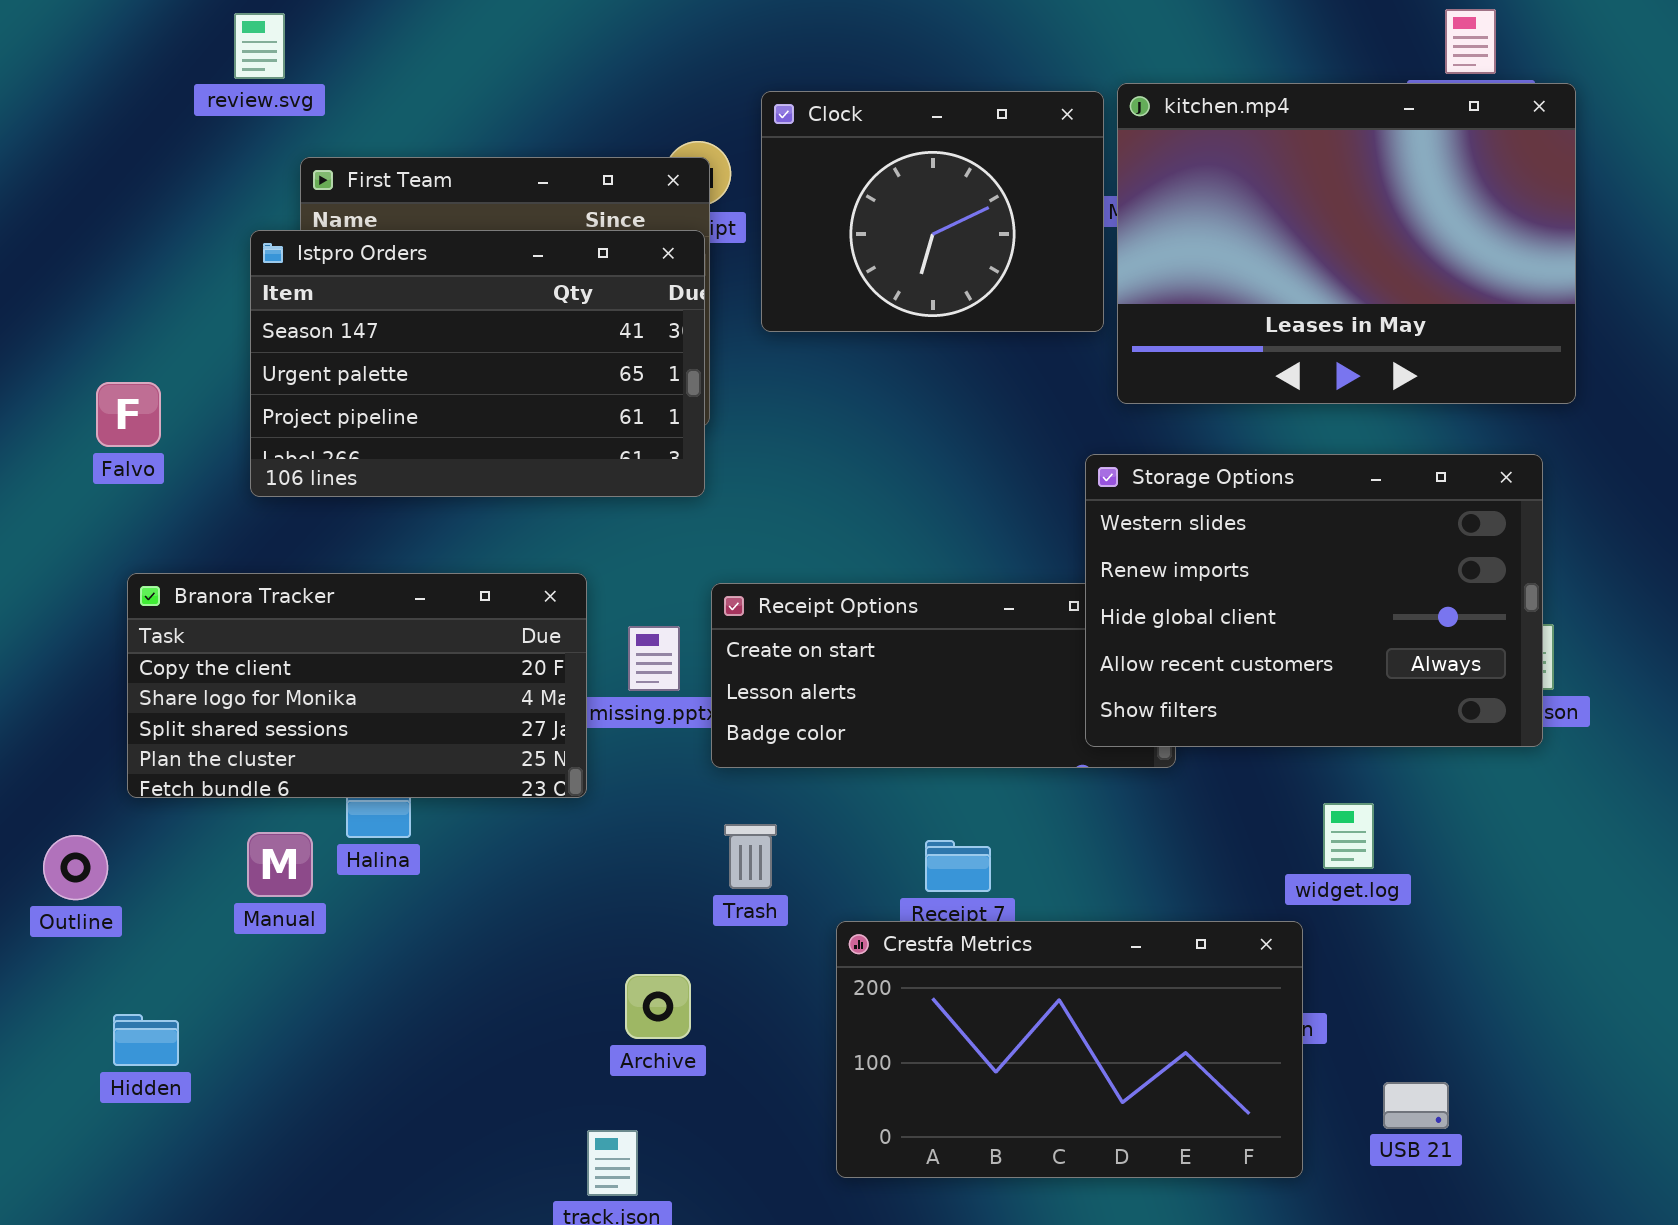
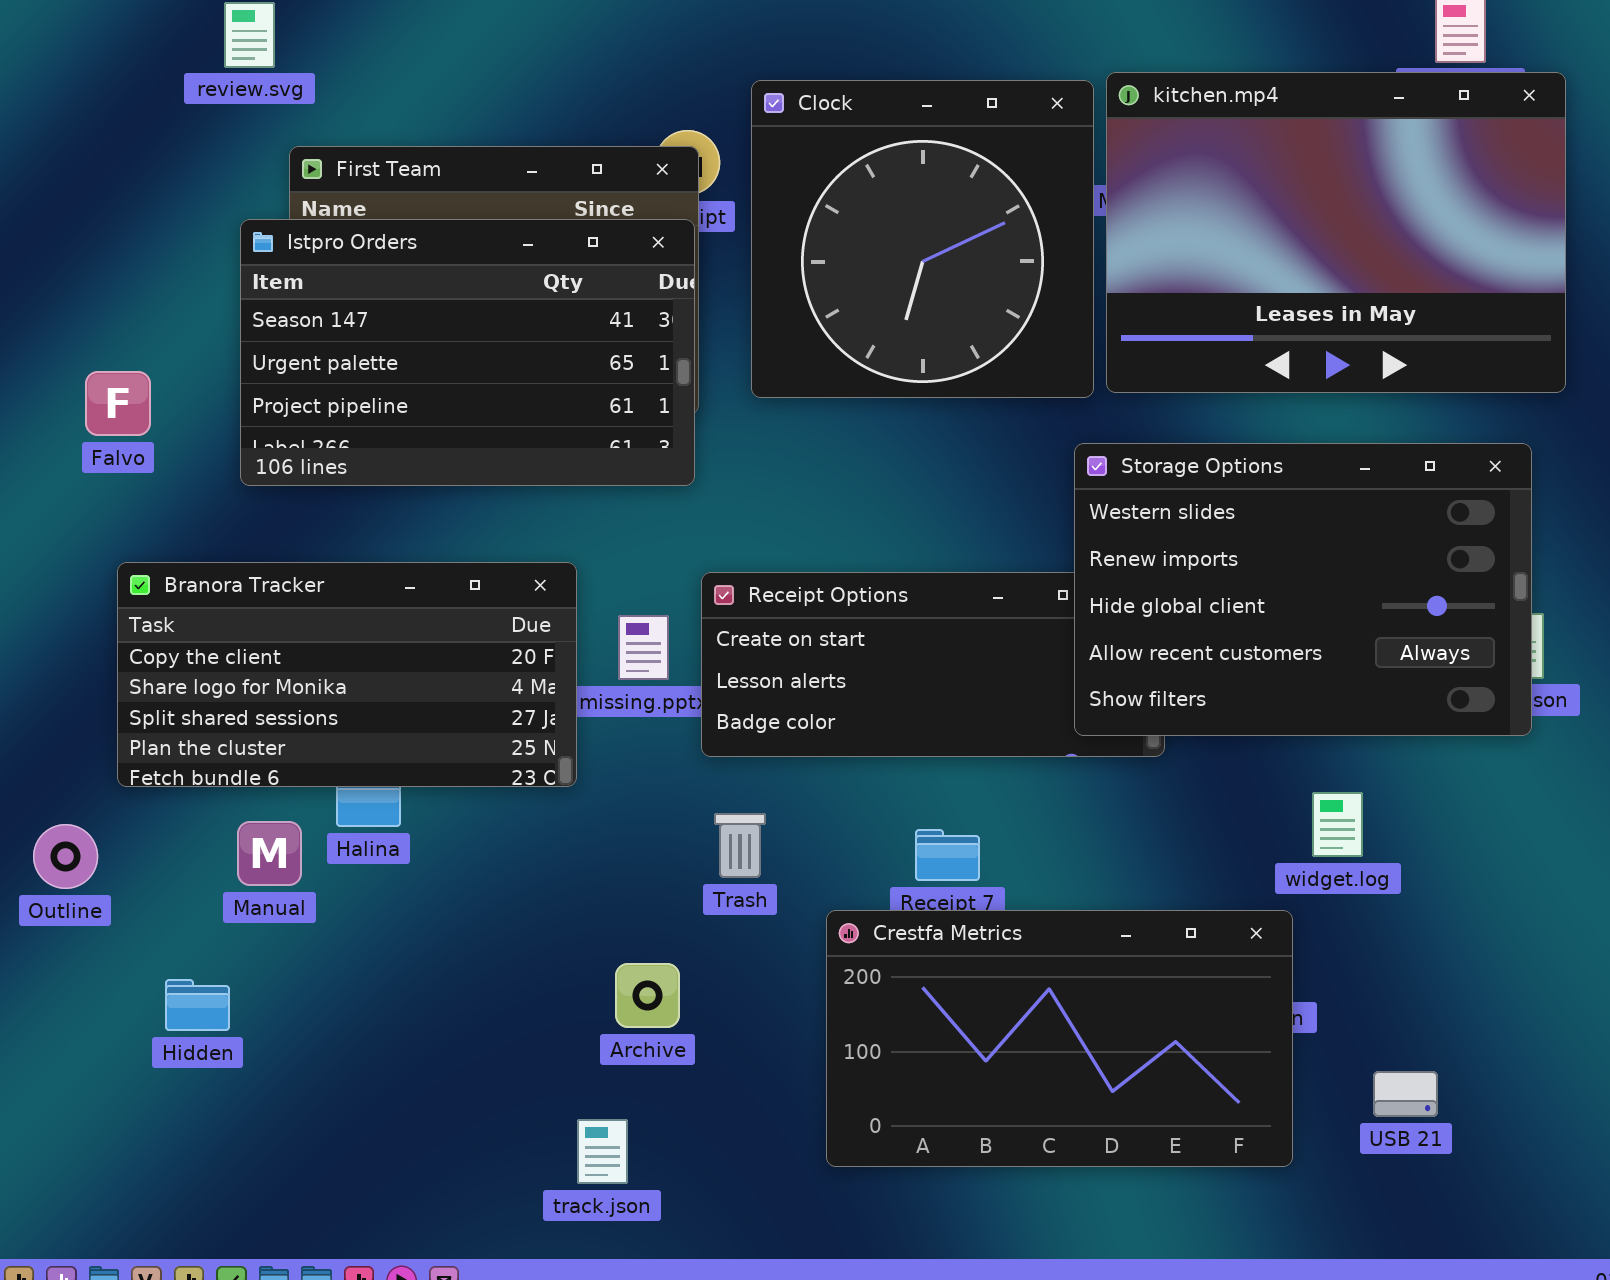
Clock: [761,91,1104,332] -> [751,80,1094,398], resized
Hidden: [113,1014,179,1066] -> [165,979,230,1031], moved

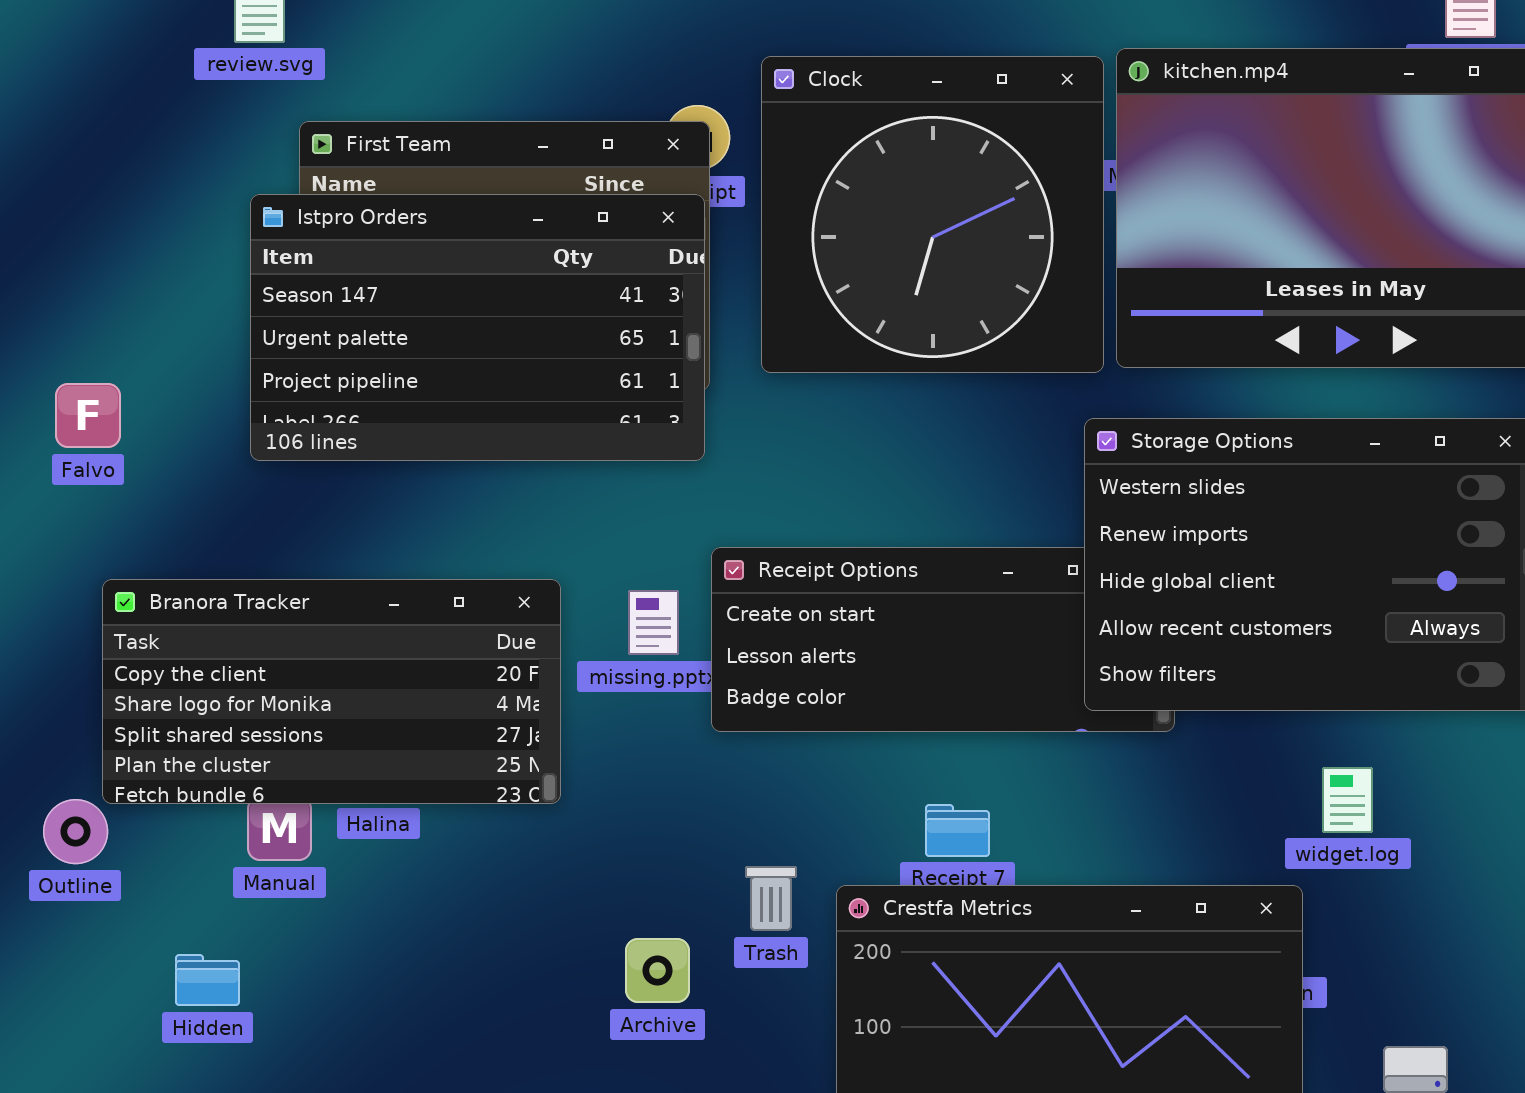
Falvo: [85,371,151,436] -> [55,383,121,448], moved
Branora Tracker: [117,562,577,787] -> [102,579,561,804], moved
Trash: [714,813,766,878] -> [745,866,797,931], moved

